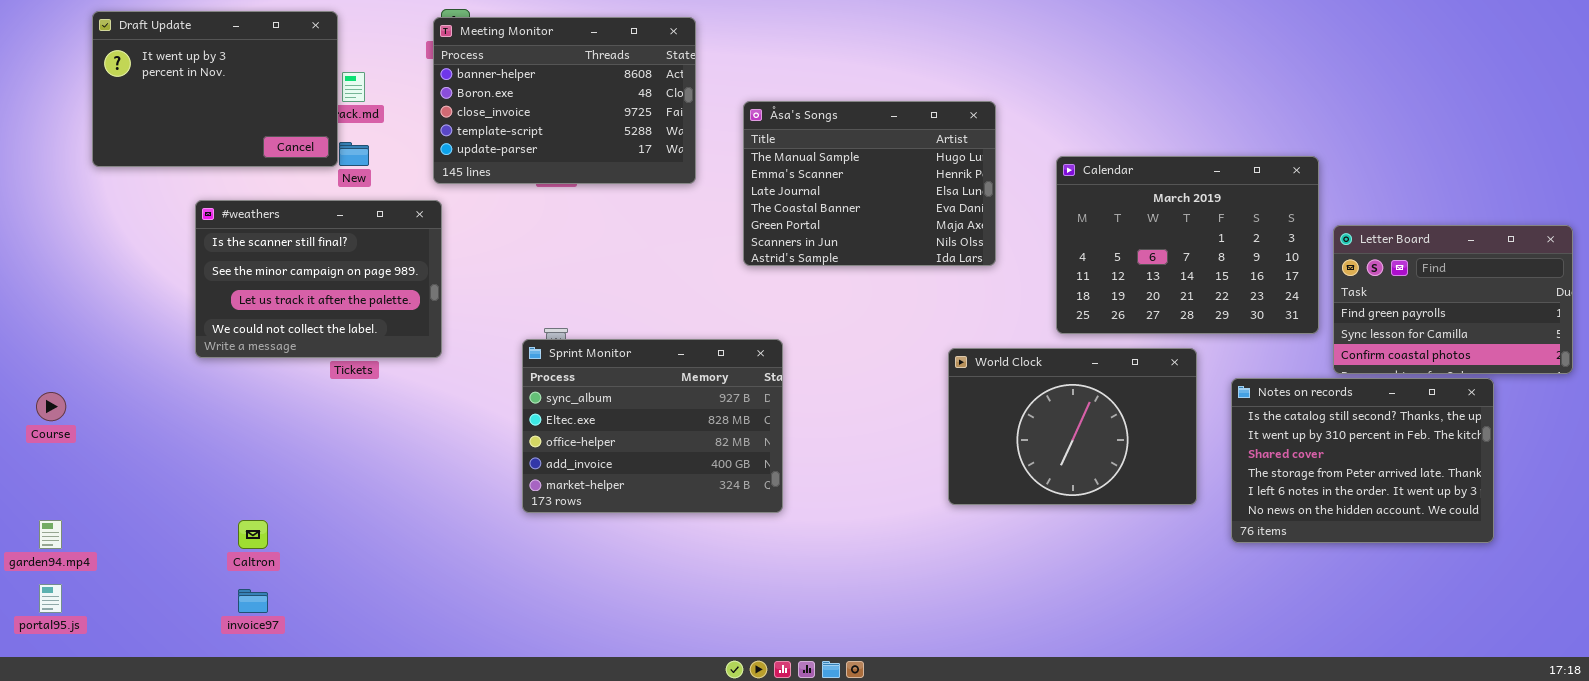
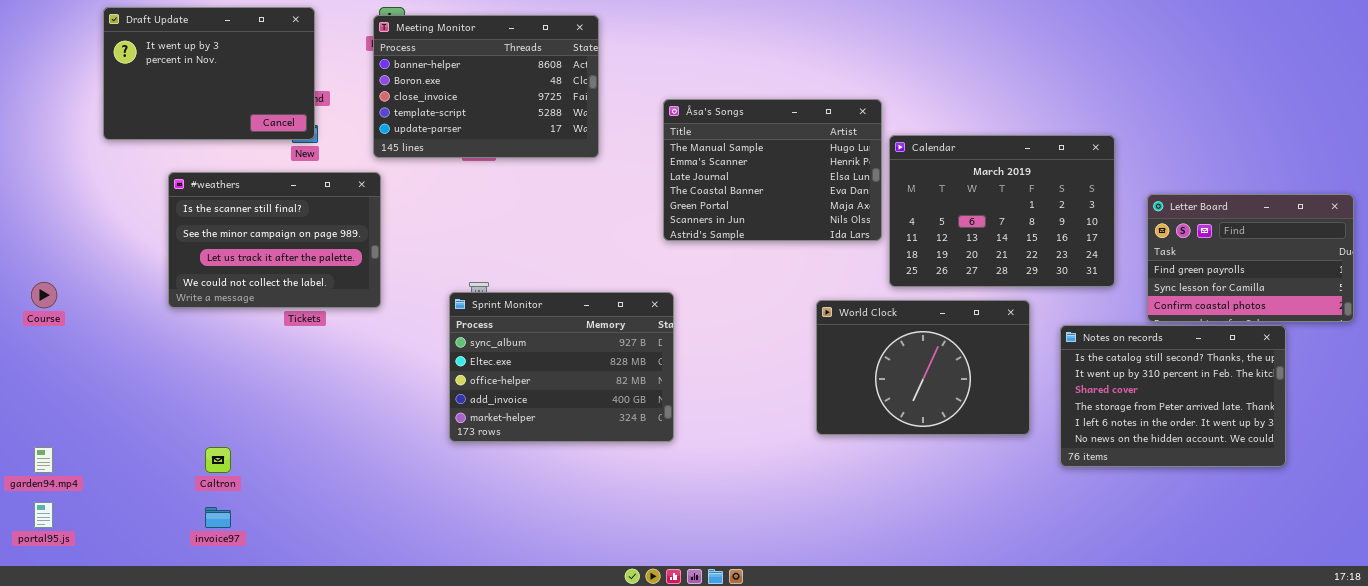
Draft Update: [92,11,338,167] -> [103,7,315,140], moved
Åsa's Songs: [743,101,996,266] -> [663,99,882,241], moved
Calendar: [1056,156,1319,334] -> [889,135,1115,287], moved
Course: [36,392,66,421] -> [31,282,57,308], moved

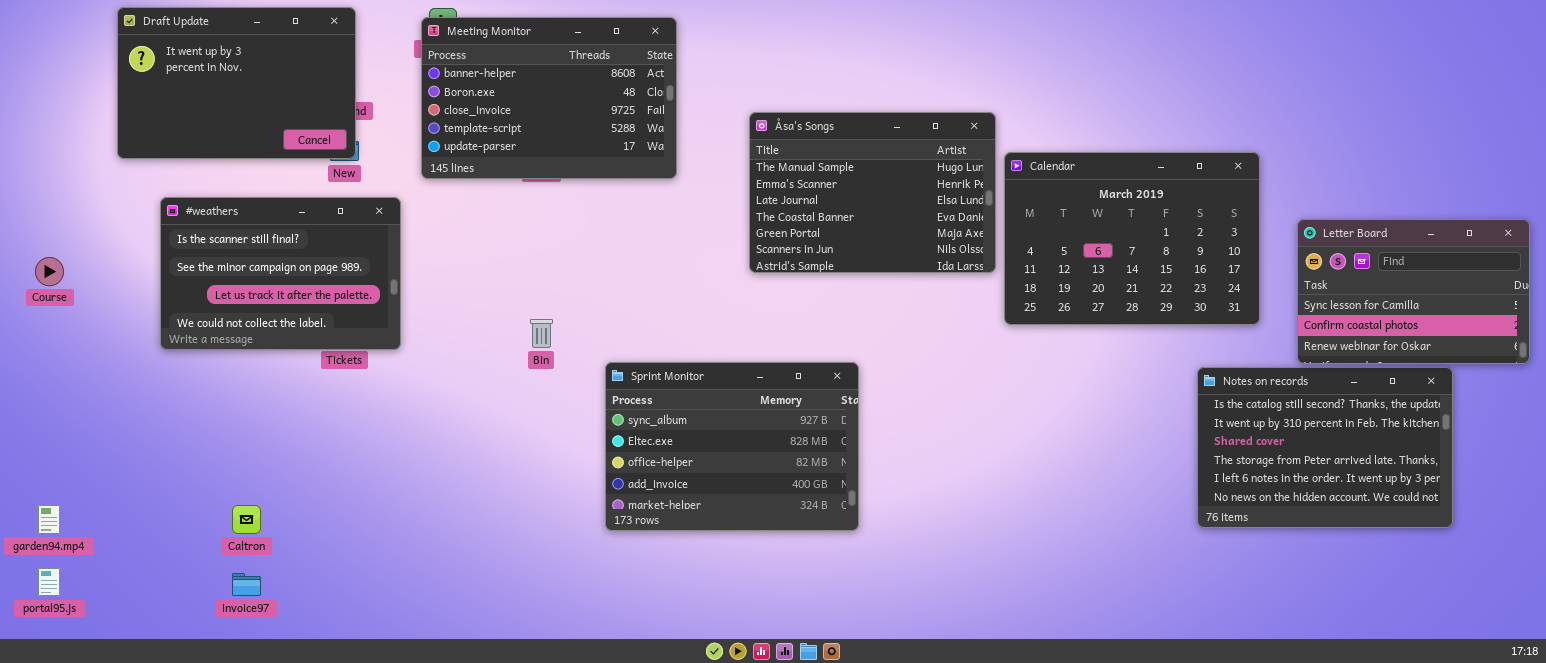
#weathers: [168,172,381,308] -> [160,197,401,350], moved
Letter Board: [1147,194,1354,322] -> [1297,219,1530,364], scrolled down 1 row
Course: [31,282,57,308] -> [35,257,64,286], moved
Sprint Monitor: [449,292,674,442] -> [605,362,859,531], moved
World Clock: [816,300,1030,435] -> none, closed

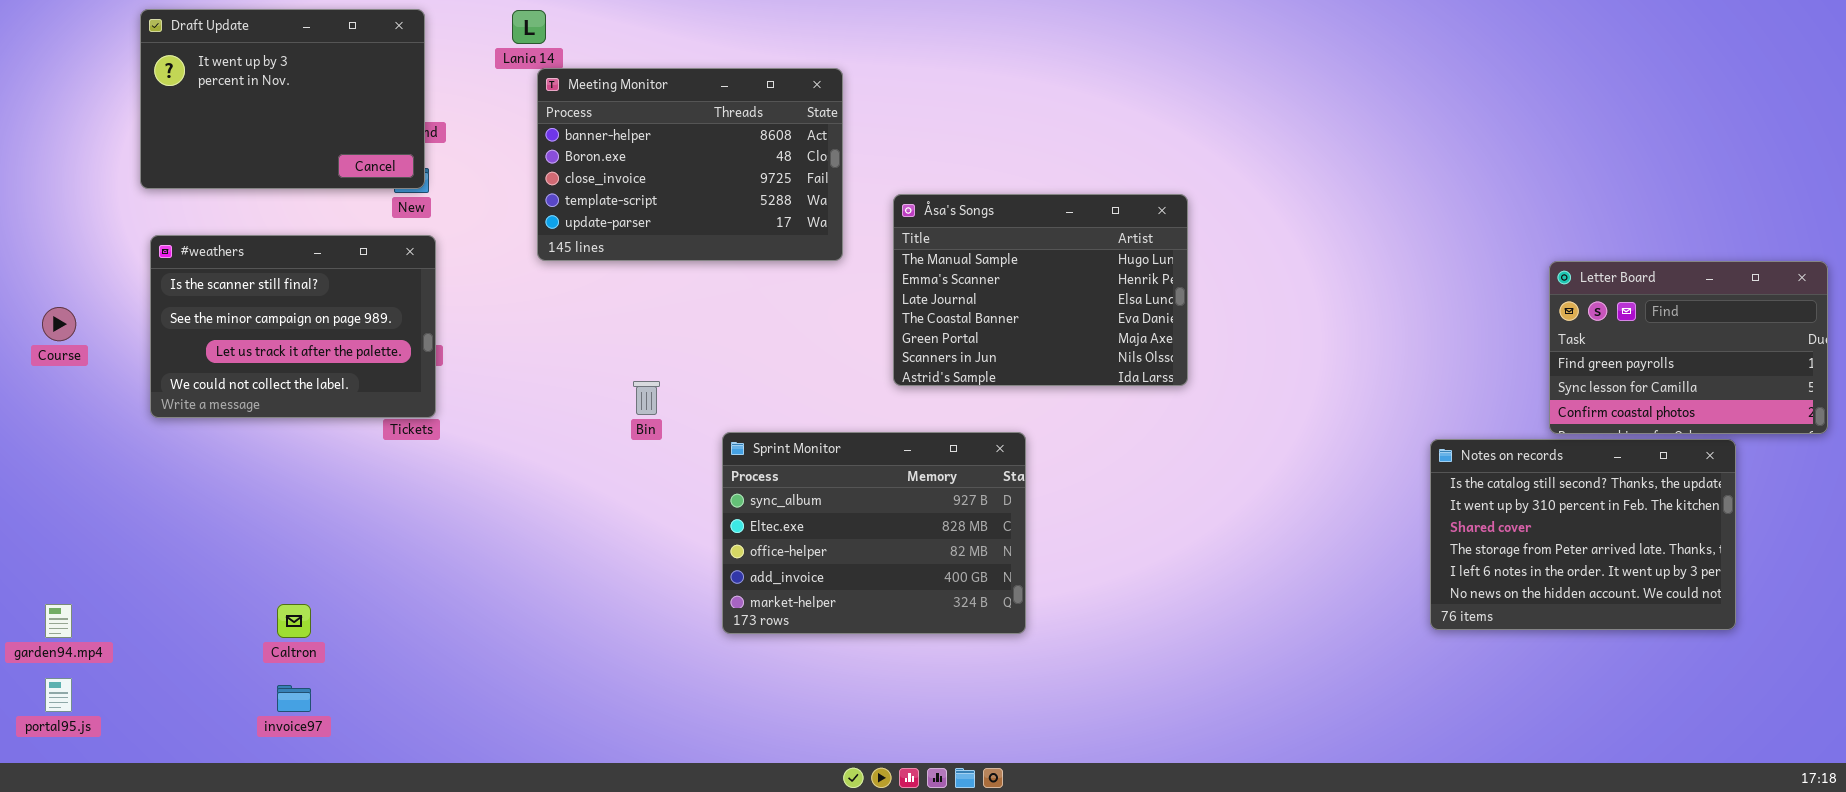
Meeting Monitor: [421,17,677,179] -> [537,68,843,261], moved
Åsa's Songs: [749,112,996,273] -> [893,194,1188,386], moved
Calendar: [1004,152,1260,325] -> none, closed
#weathers: [160,197,401,350] -> [150,235,436,418], moved
Letter Board: [1297,219,1530,364] -> [1549,261,1828,434], scrolled up 1 row

